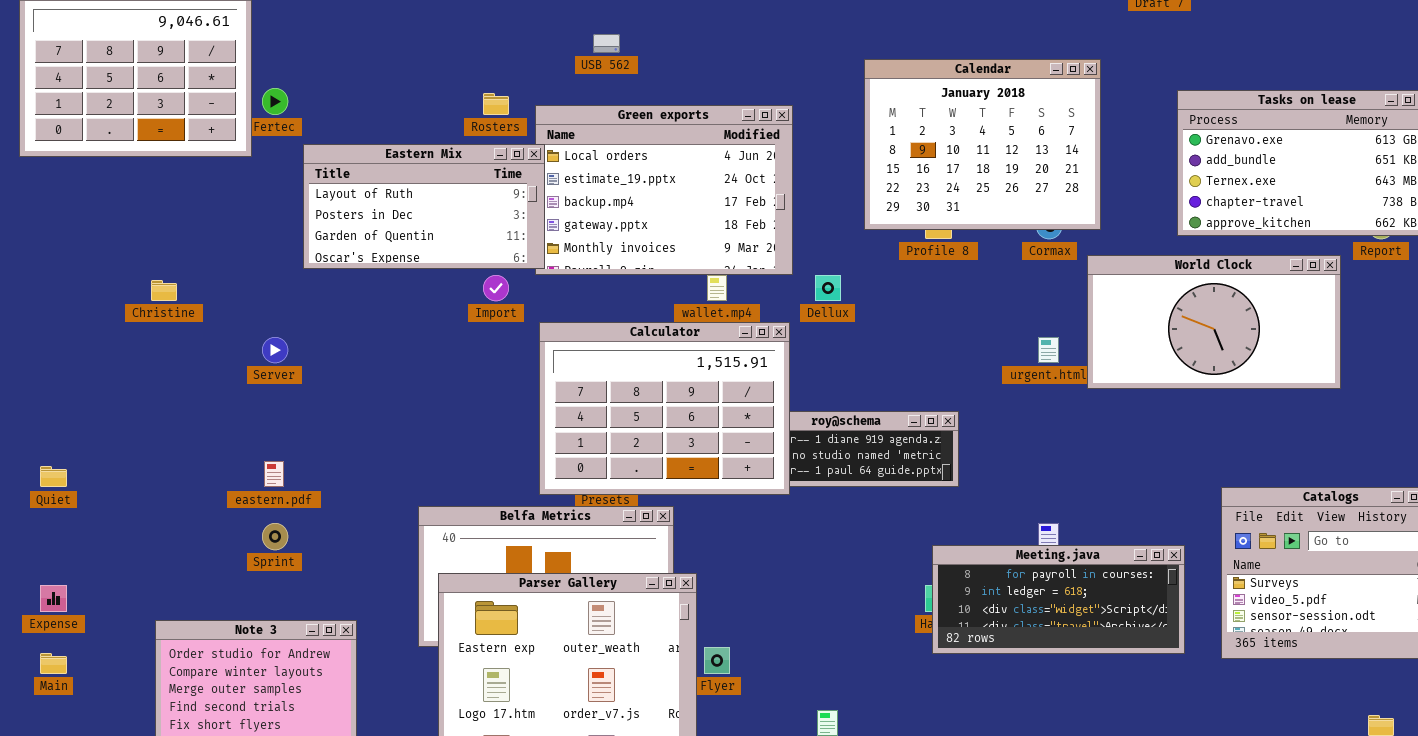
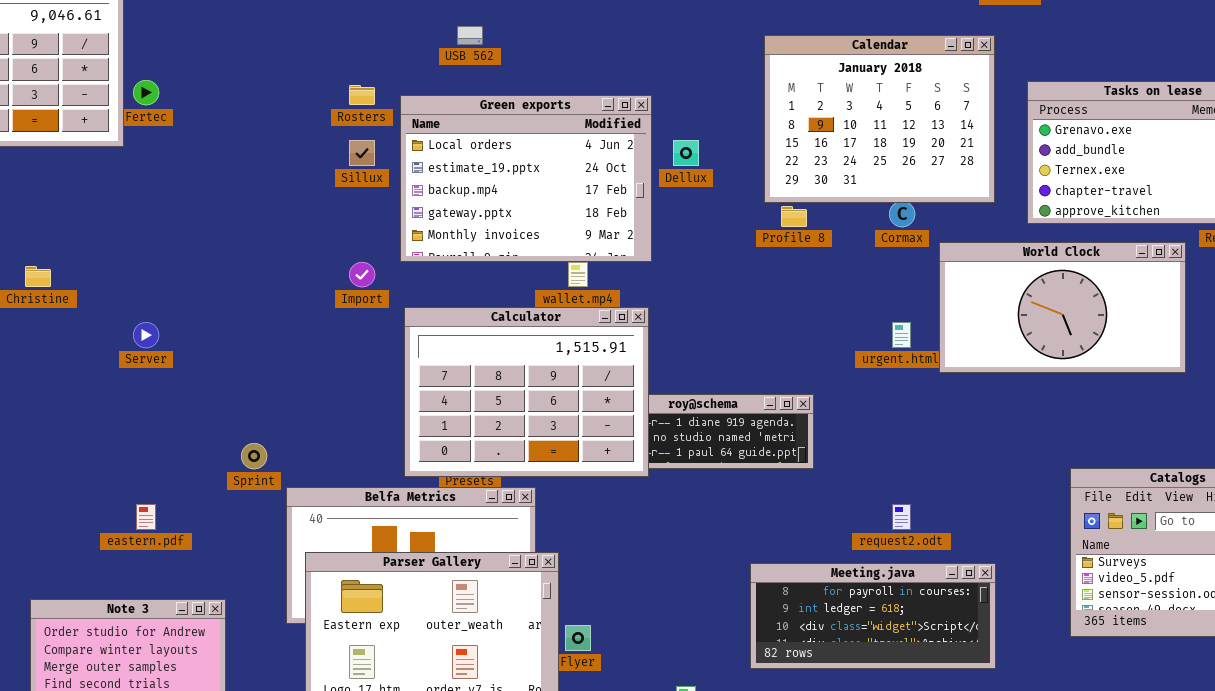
Calendar: [864,59,1101,230] -> [764,35,995,203], moved
Eastern Mix: [303,144,545,269] -> none, closed
Dellux: [815,275,841,301] -> [673,140,699,166], moved
eastern.pdf: [264,461,284,487] -> [136,504,156,530], moved
Sprint: [262,523,288,550] -> [241,443,267,469], moved
Meeting.java: [932,545,1185,654] -> [750,563,996,669], moved

